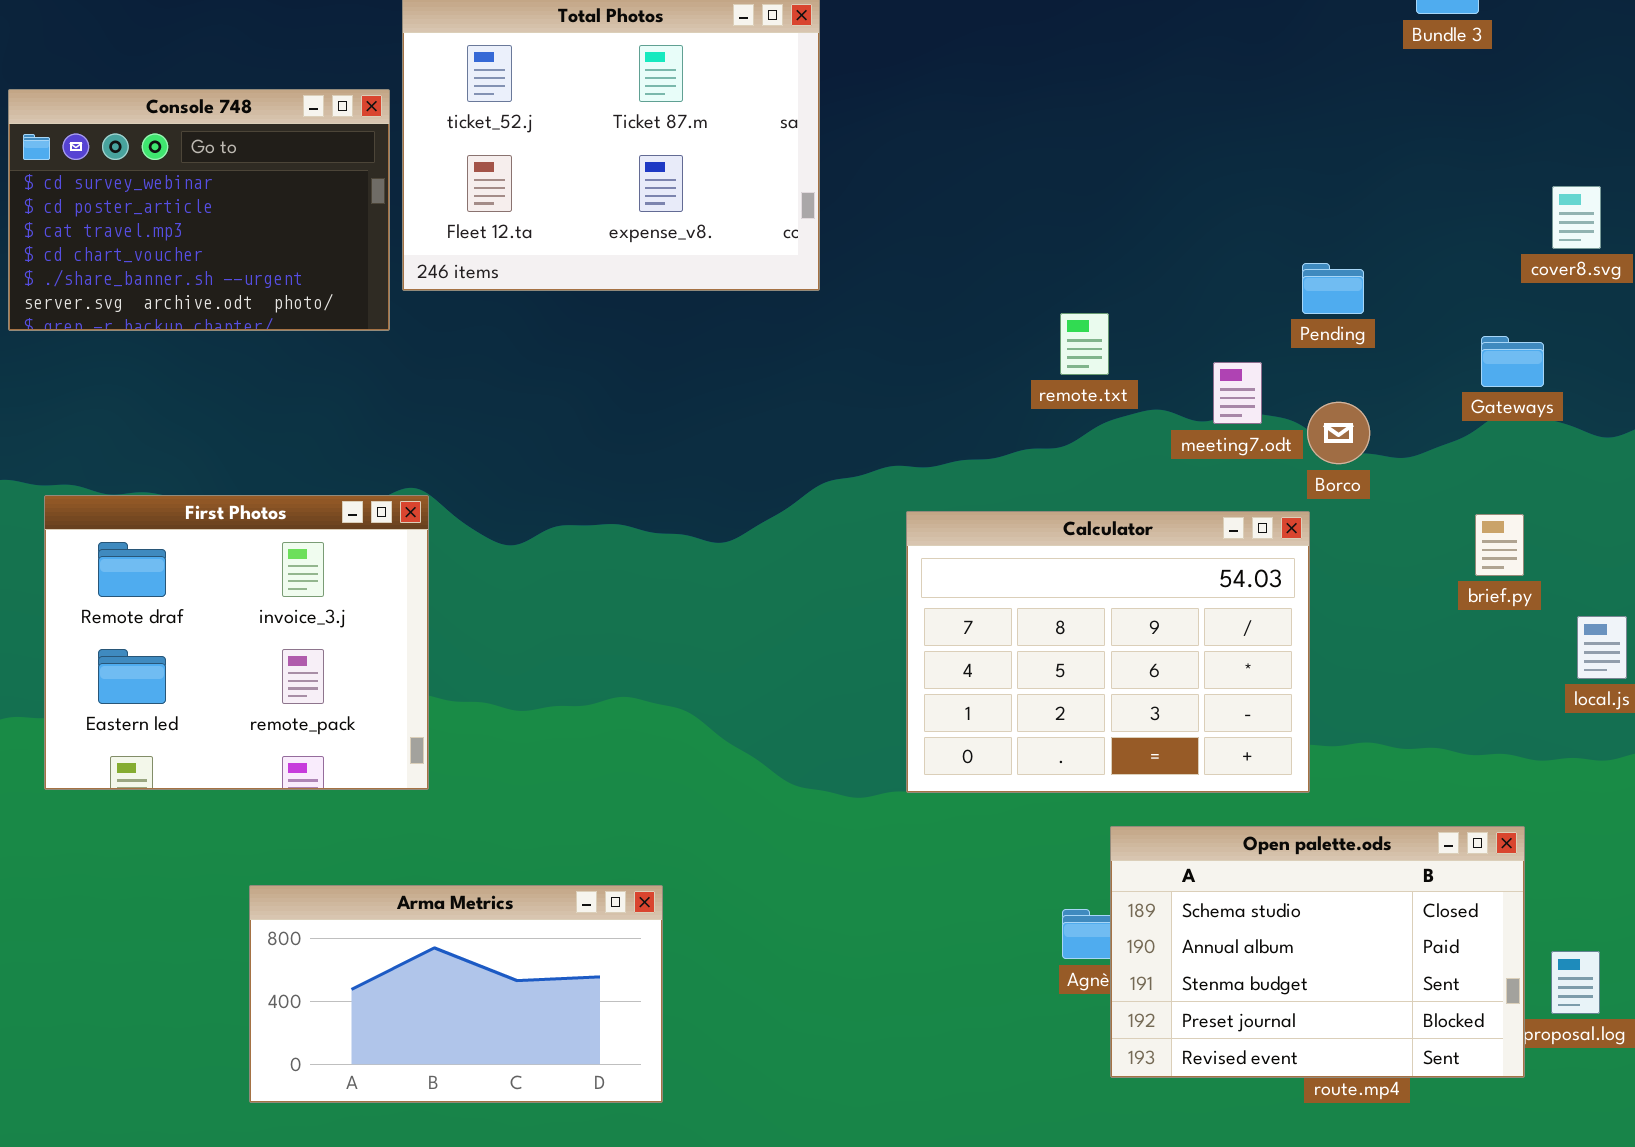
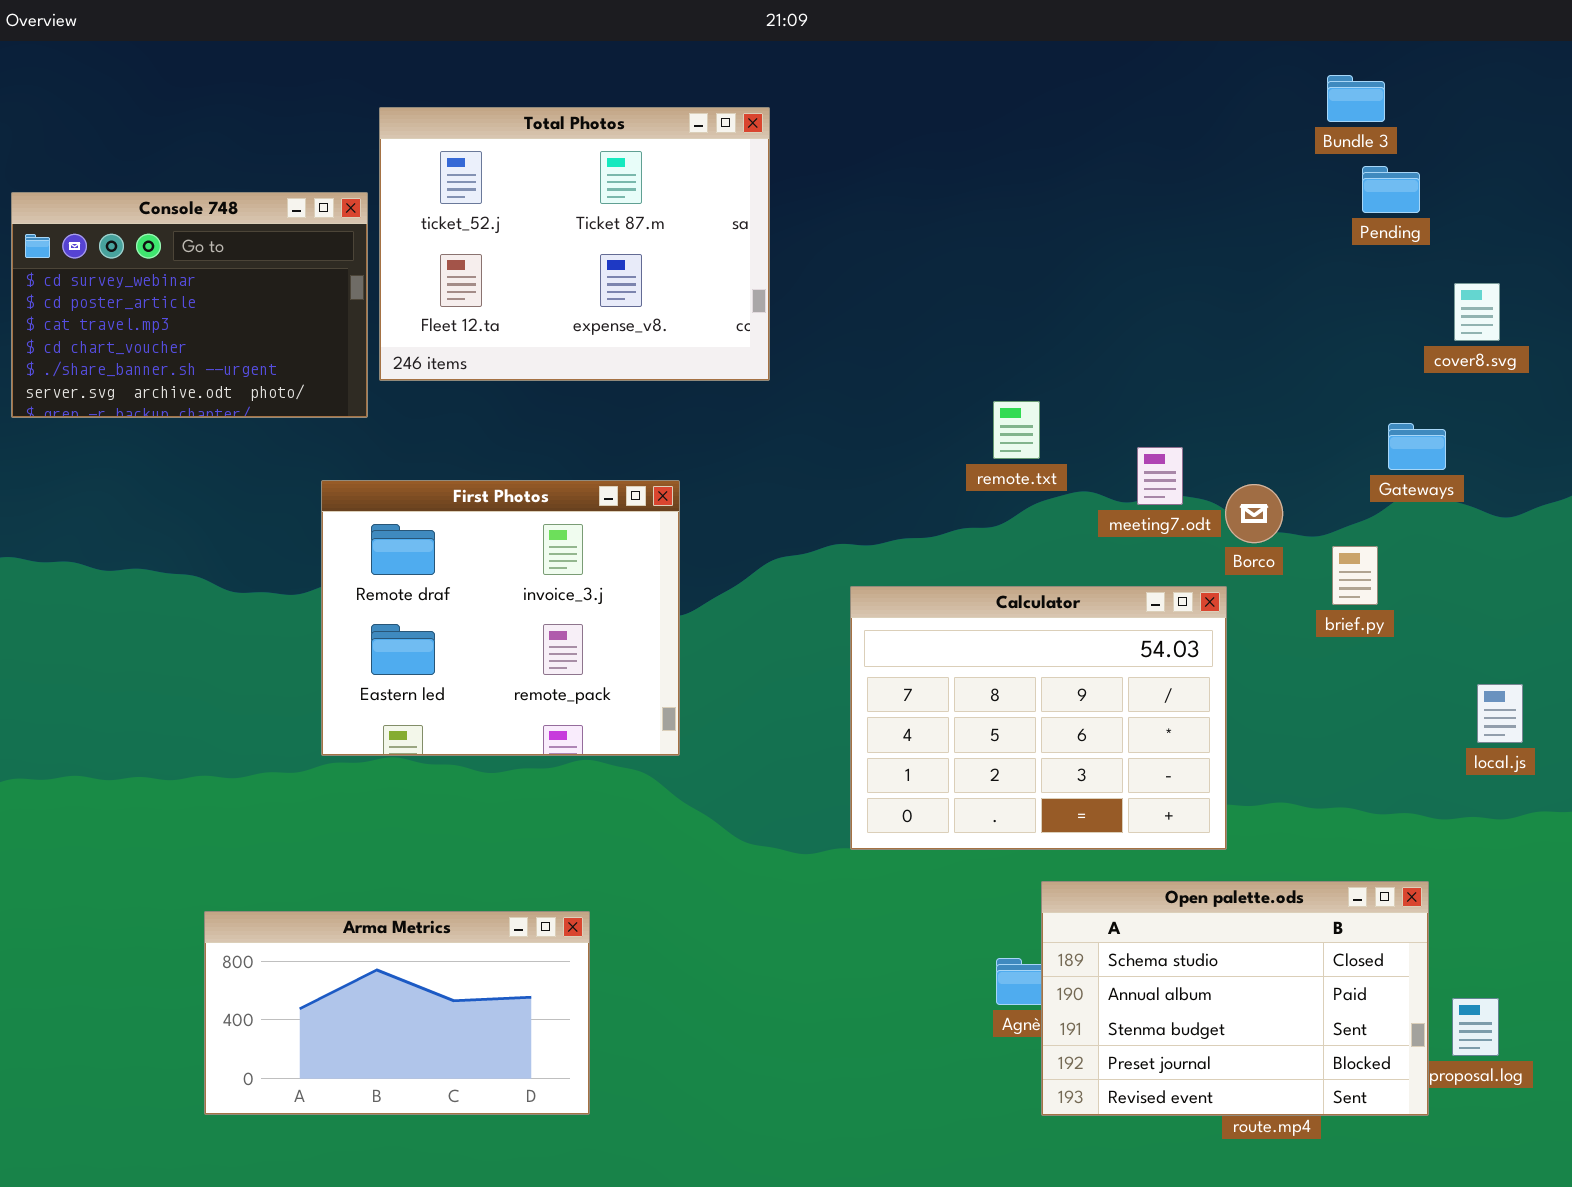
Pending: [1302,263,1364,314] -> [1362,166,1420,213], moved
First Photos: [44,495,429,790] -> [321,480,680,756], moved
brief.py: [1475,514,1524,576] -> [1332,546,1378,605], moved
Arma Metrics: [249,885,663,1103] -> [204,911,590,1115], moved

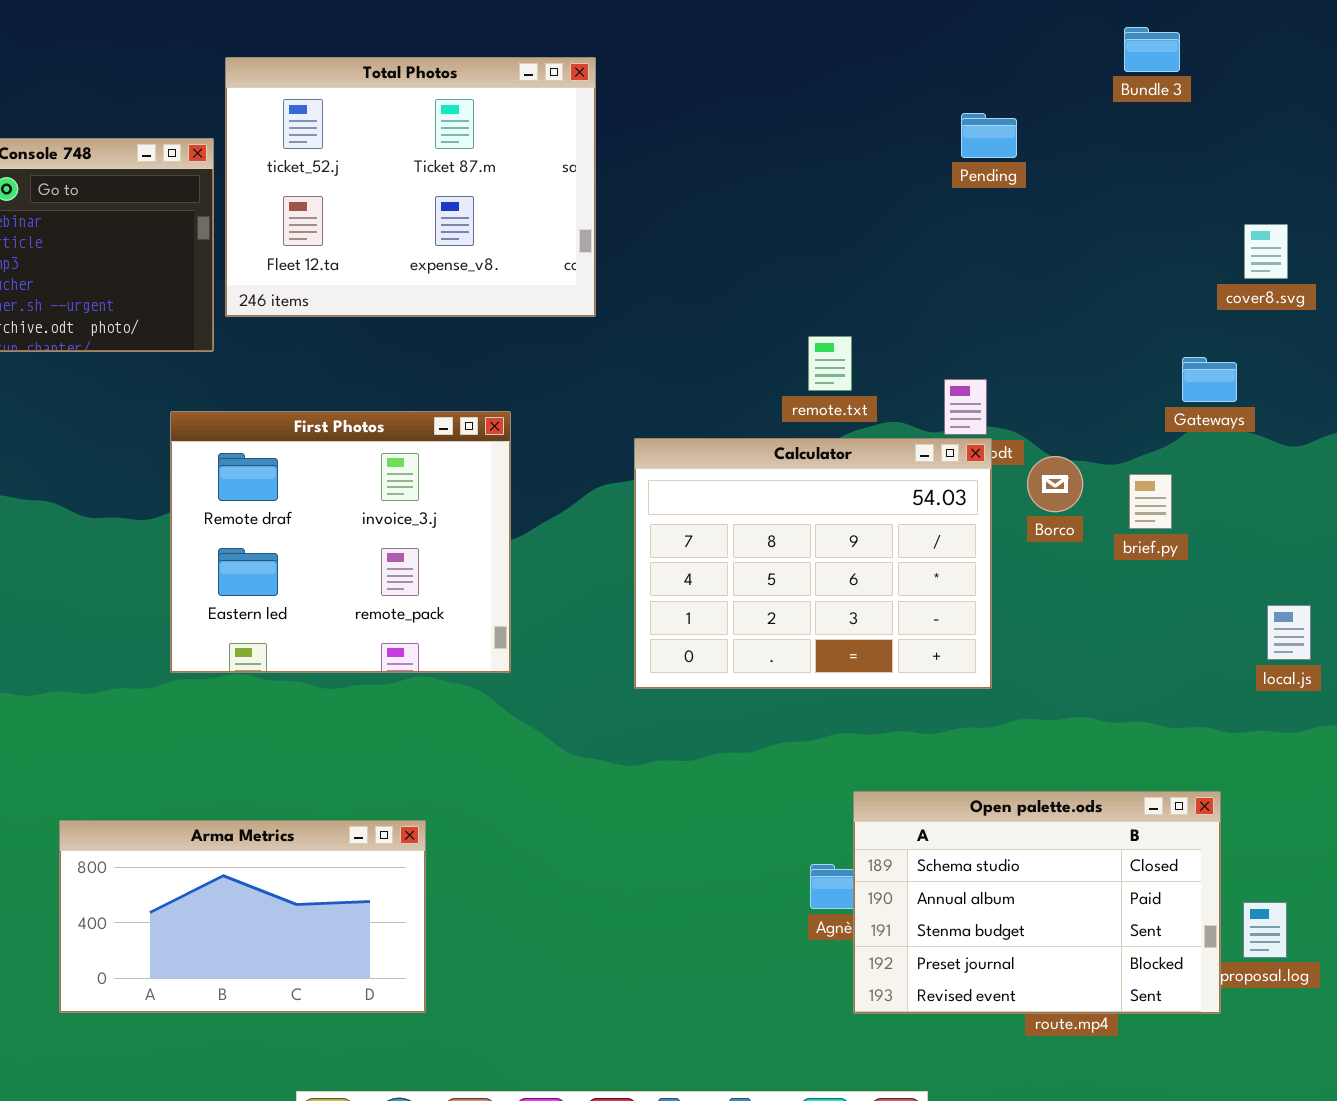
Pending: [1362,166,1420,213] -> [961,113,1017,158], moved
Borco: [1225,484,1283,543] -> [1027,456,1083,512], moved
Calculator: [850,586,1227,850] -> [634,438,992,689], moved

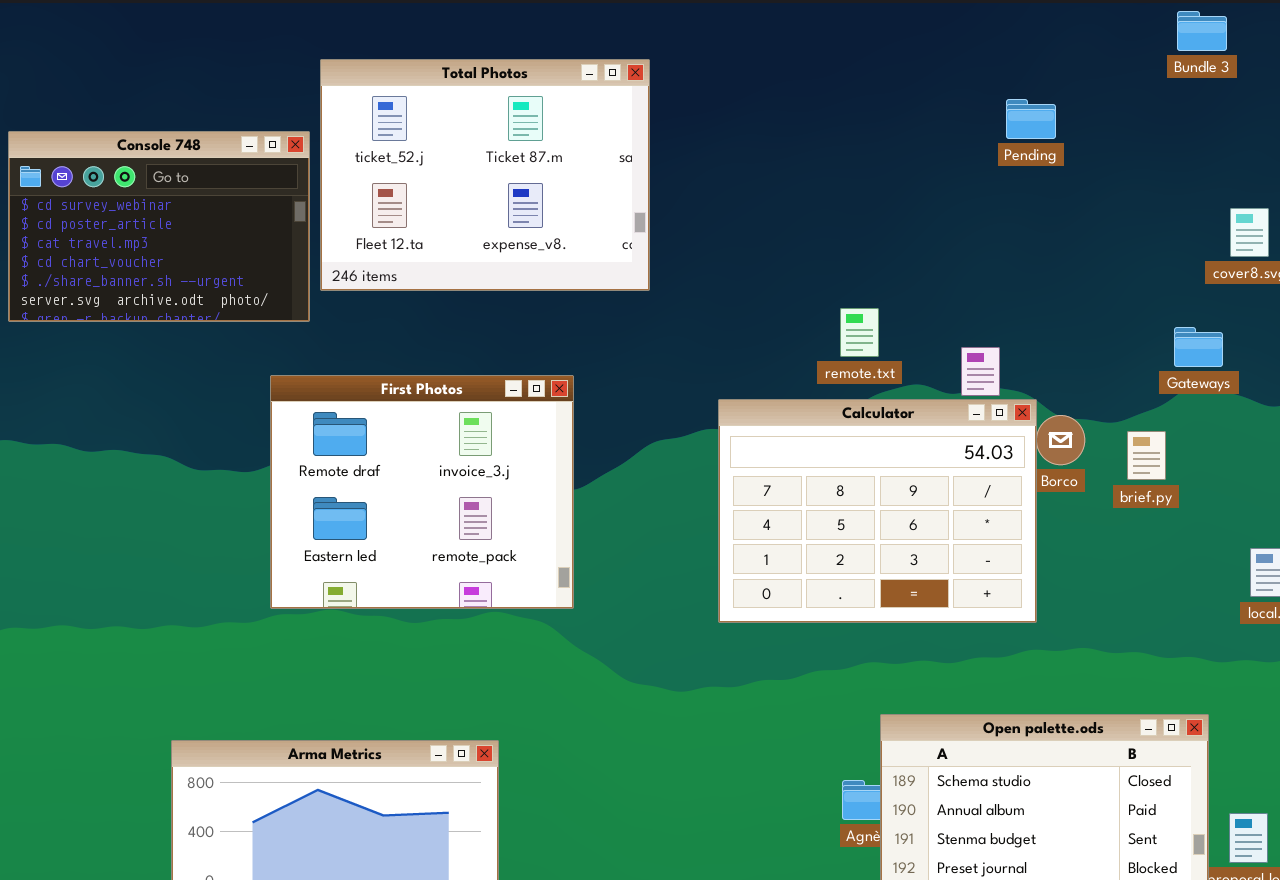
Bundle 3: [1124,27,1180,72] -> [1177,11,1227,51], moved
Pending: [961,113,1017,158] -> [1006,99,1056,139], moved
Calculator: [634,438,992,689] -> [718,399,1037,623], moved

